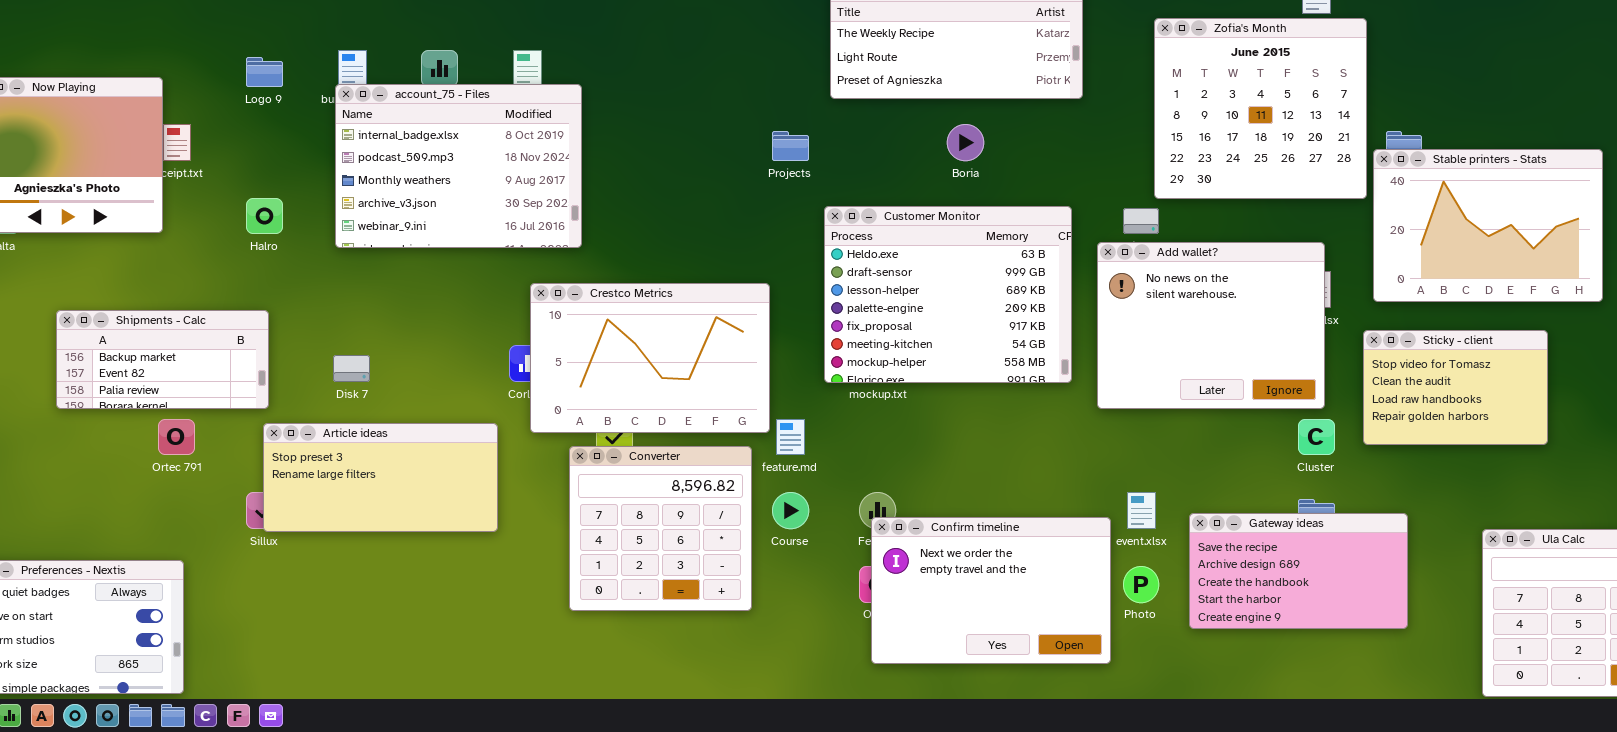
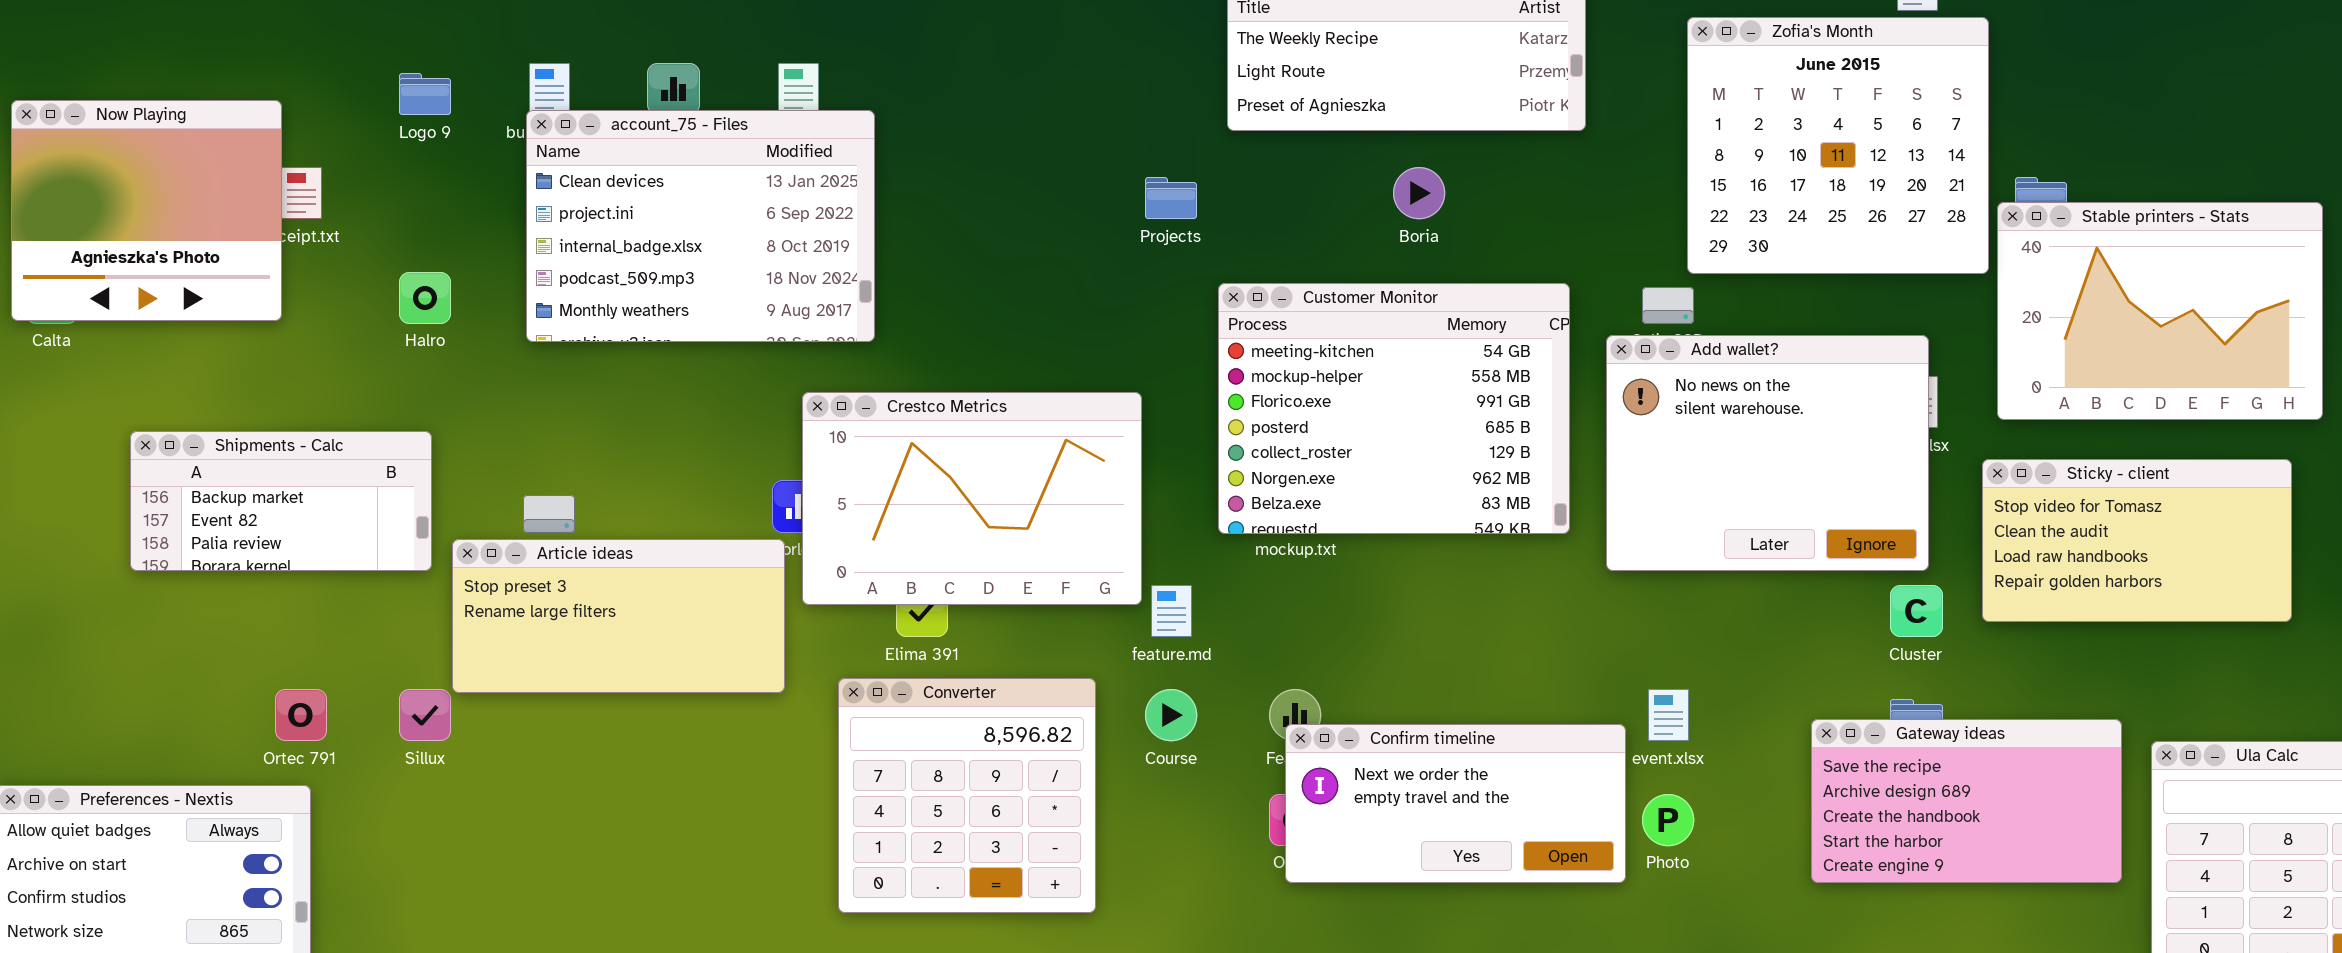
account_75 - Files: [335,84,582,248] -> [526,110,875,342], scrolled up 2 rows
Customer Monitor: [824,206,1072,383] -> [1218,283,1570,534], scrolled down 5 rows
Sticky - client: [1363,330,1548,445] -> [1982,459,2292,622], resized
Ortec 791: [158,419,195,455] -> [275,689,327,741], moved
Article ideas: [263,423,498,532] -> [452,539,785,693], moved
Converter: [569,446,752,611] -> [838,678,1096,913], moved
Gateway ideas: [1189,513,1408,629] -> [1811,719,2122,883], moved
Confirm timeline: [871,517,1111,664] -> [1285,724,1626,883], resized

